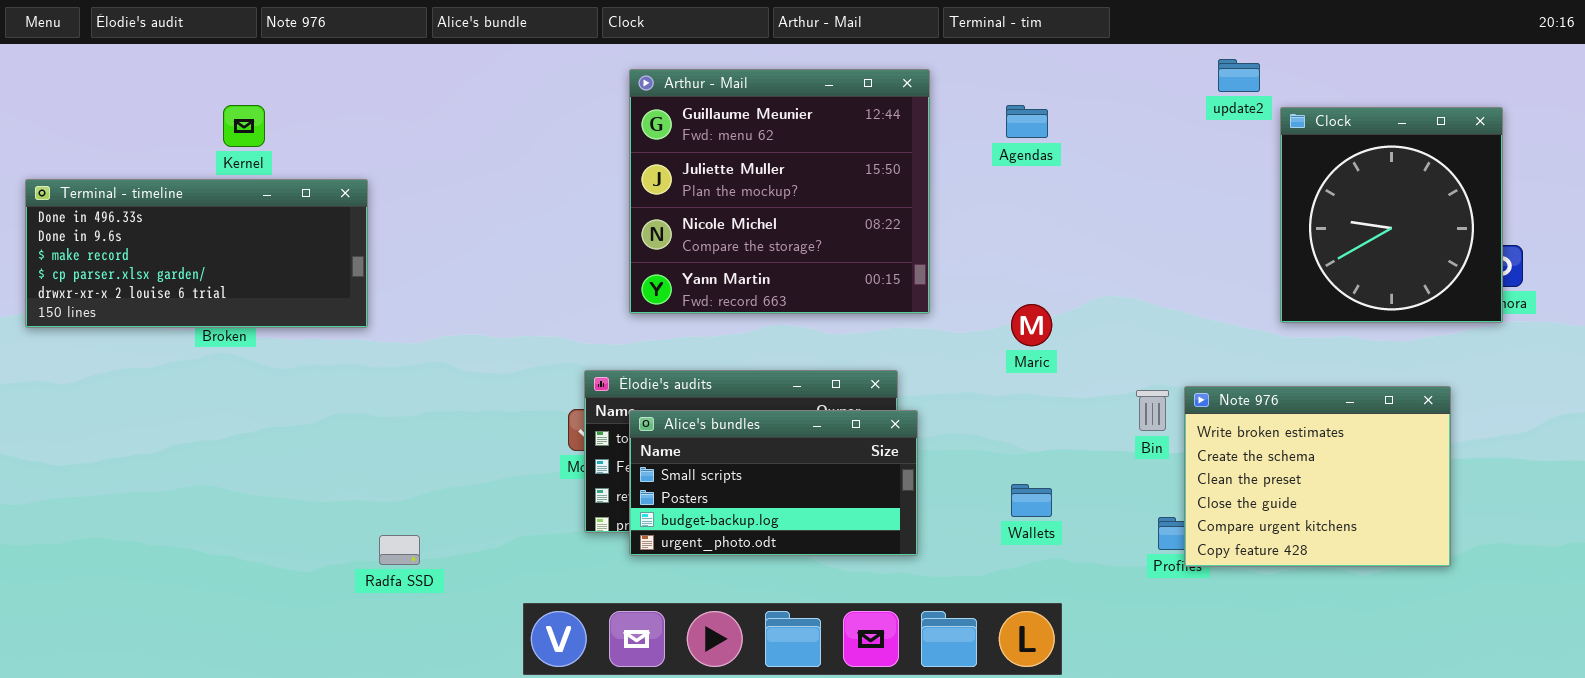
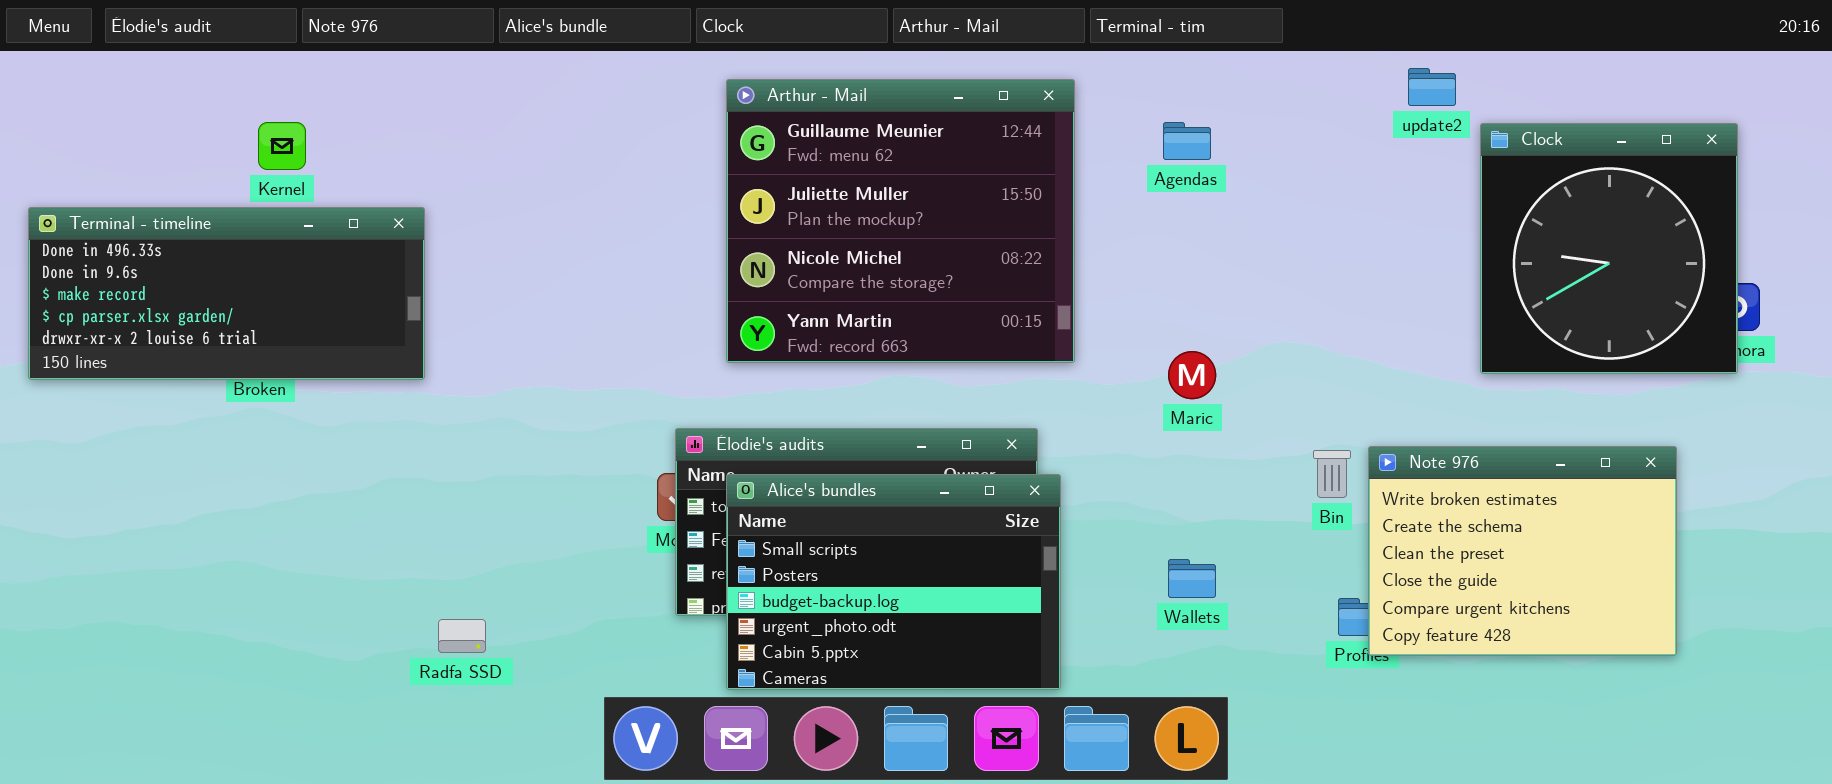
Alice's bundles: [629,410,918,556] -> [726,474,1061,690], resized

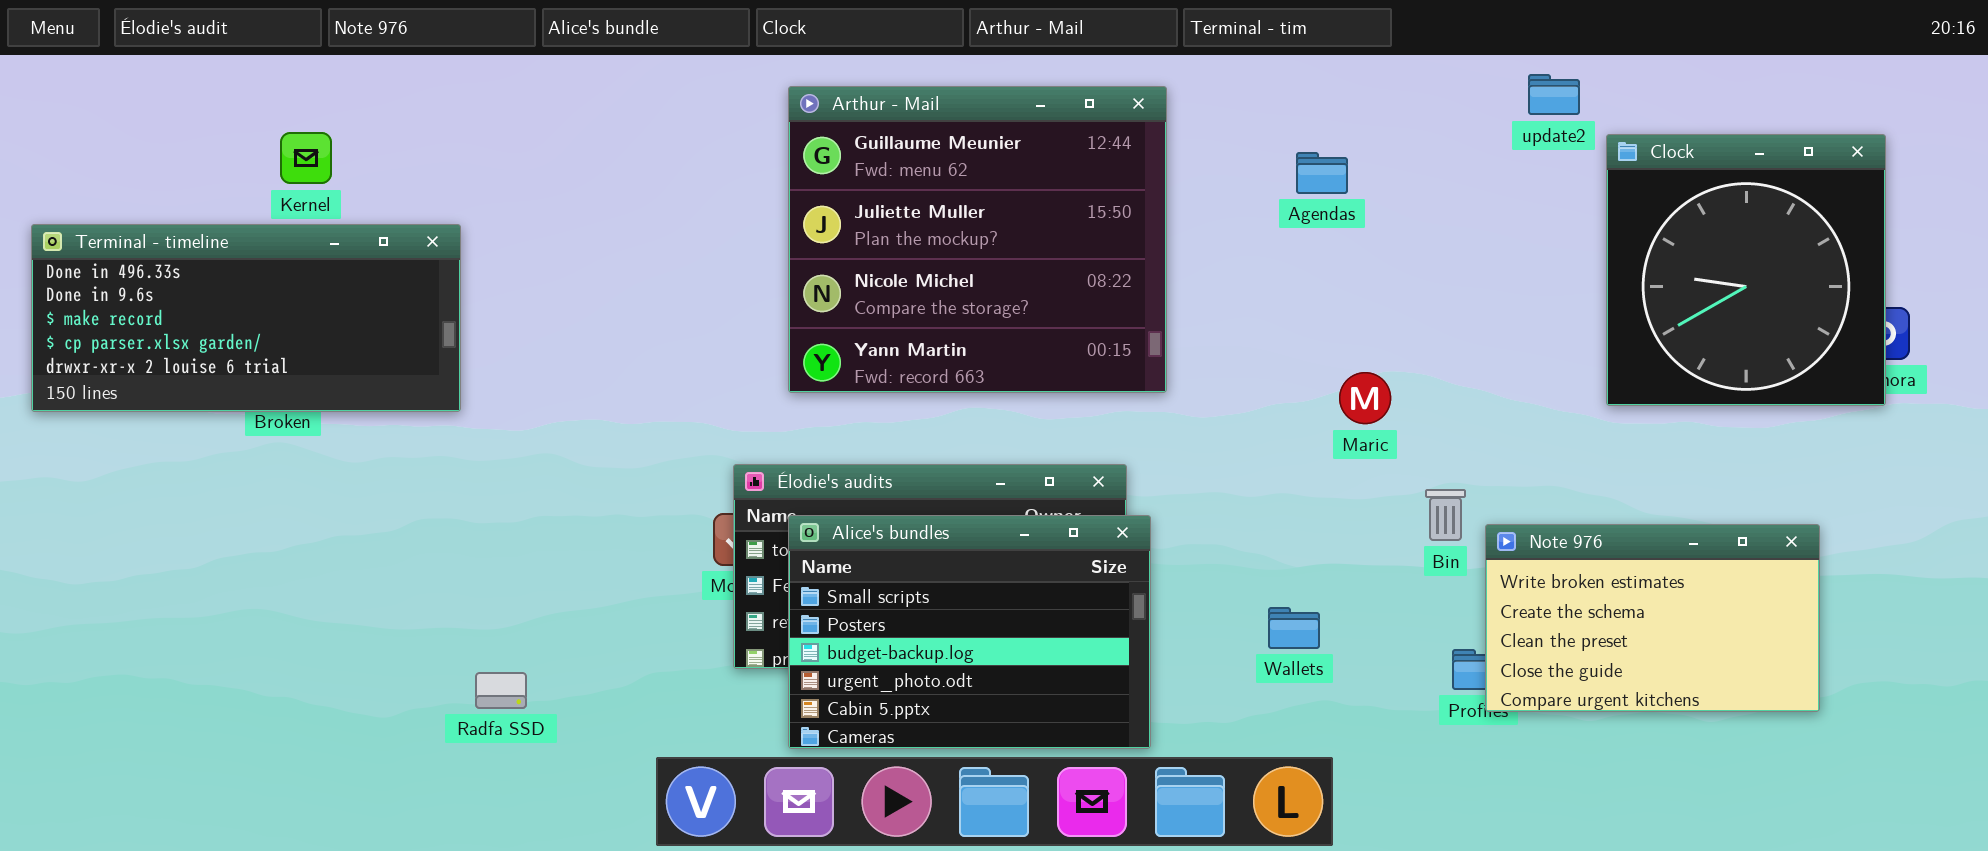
Agendas: [1163,122,1211,160] -> [1296,152,1348,194], moved
Maric: [1168,351,1216,399] -> [1339,372,1391,424], moved
Note 976: [1368,446,1677,656] -> [1485,524,1820,712], resized

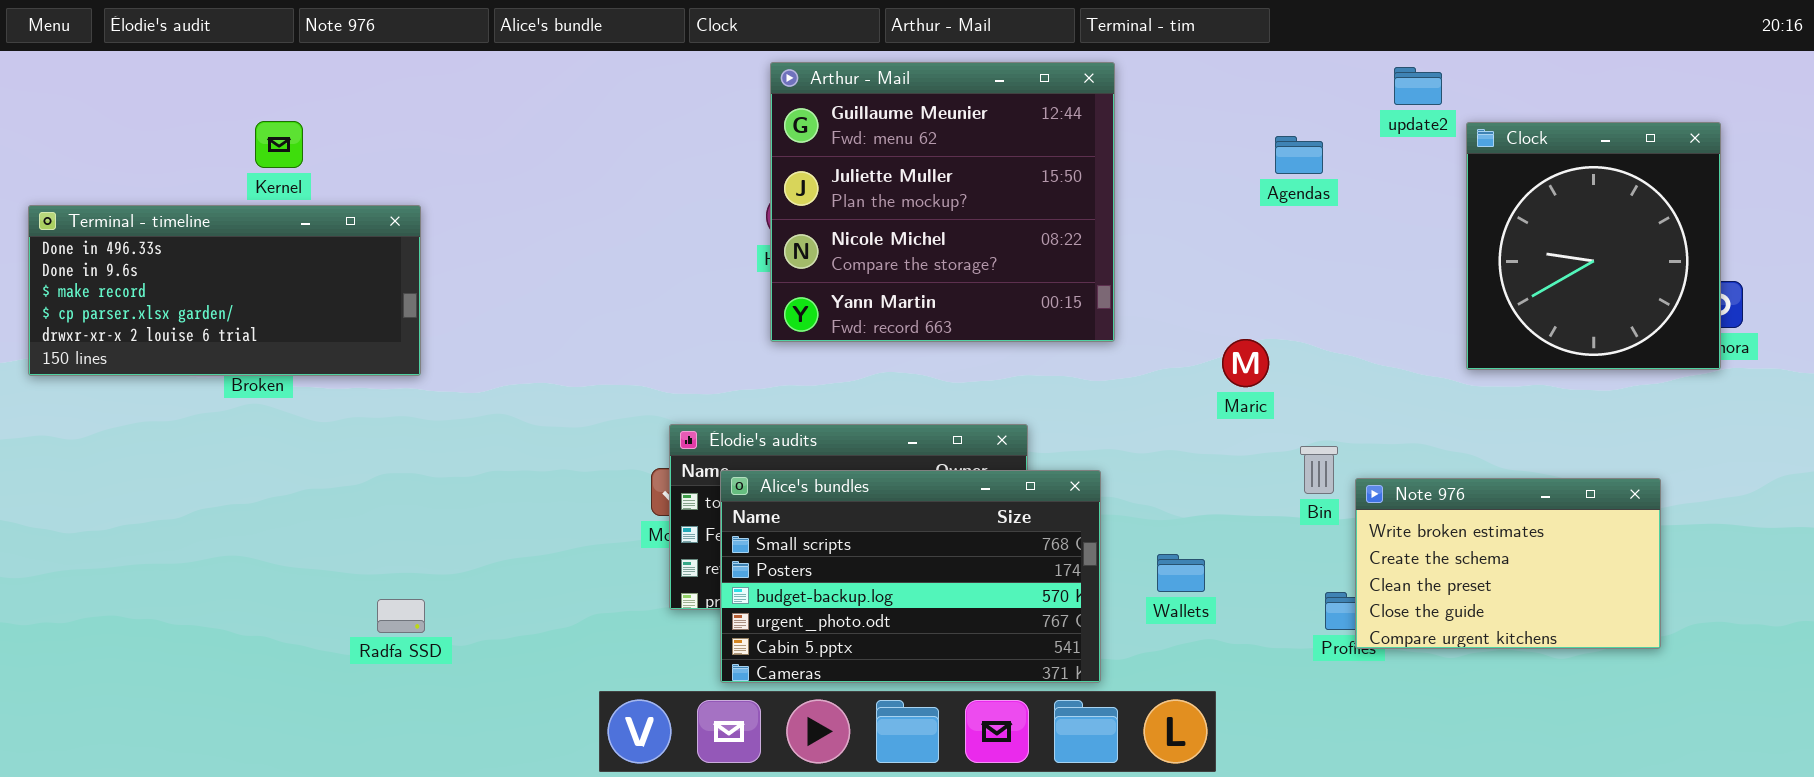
Arthur - Mail: [788,86,1167,393] -> [770,62,1115,342], moved
Agendas: [1296,152,1348,194] -> [1275,136,1323,174], moved
Alice's bundles: [788,515,1151,749] -> [720,470,1101,683], resized
Radfa SSD: [475,672,527,709] -> [377,599,425,633], moved

